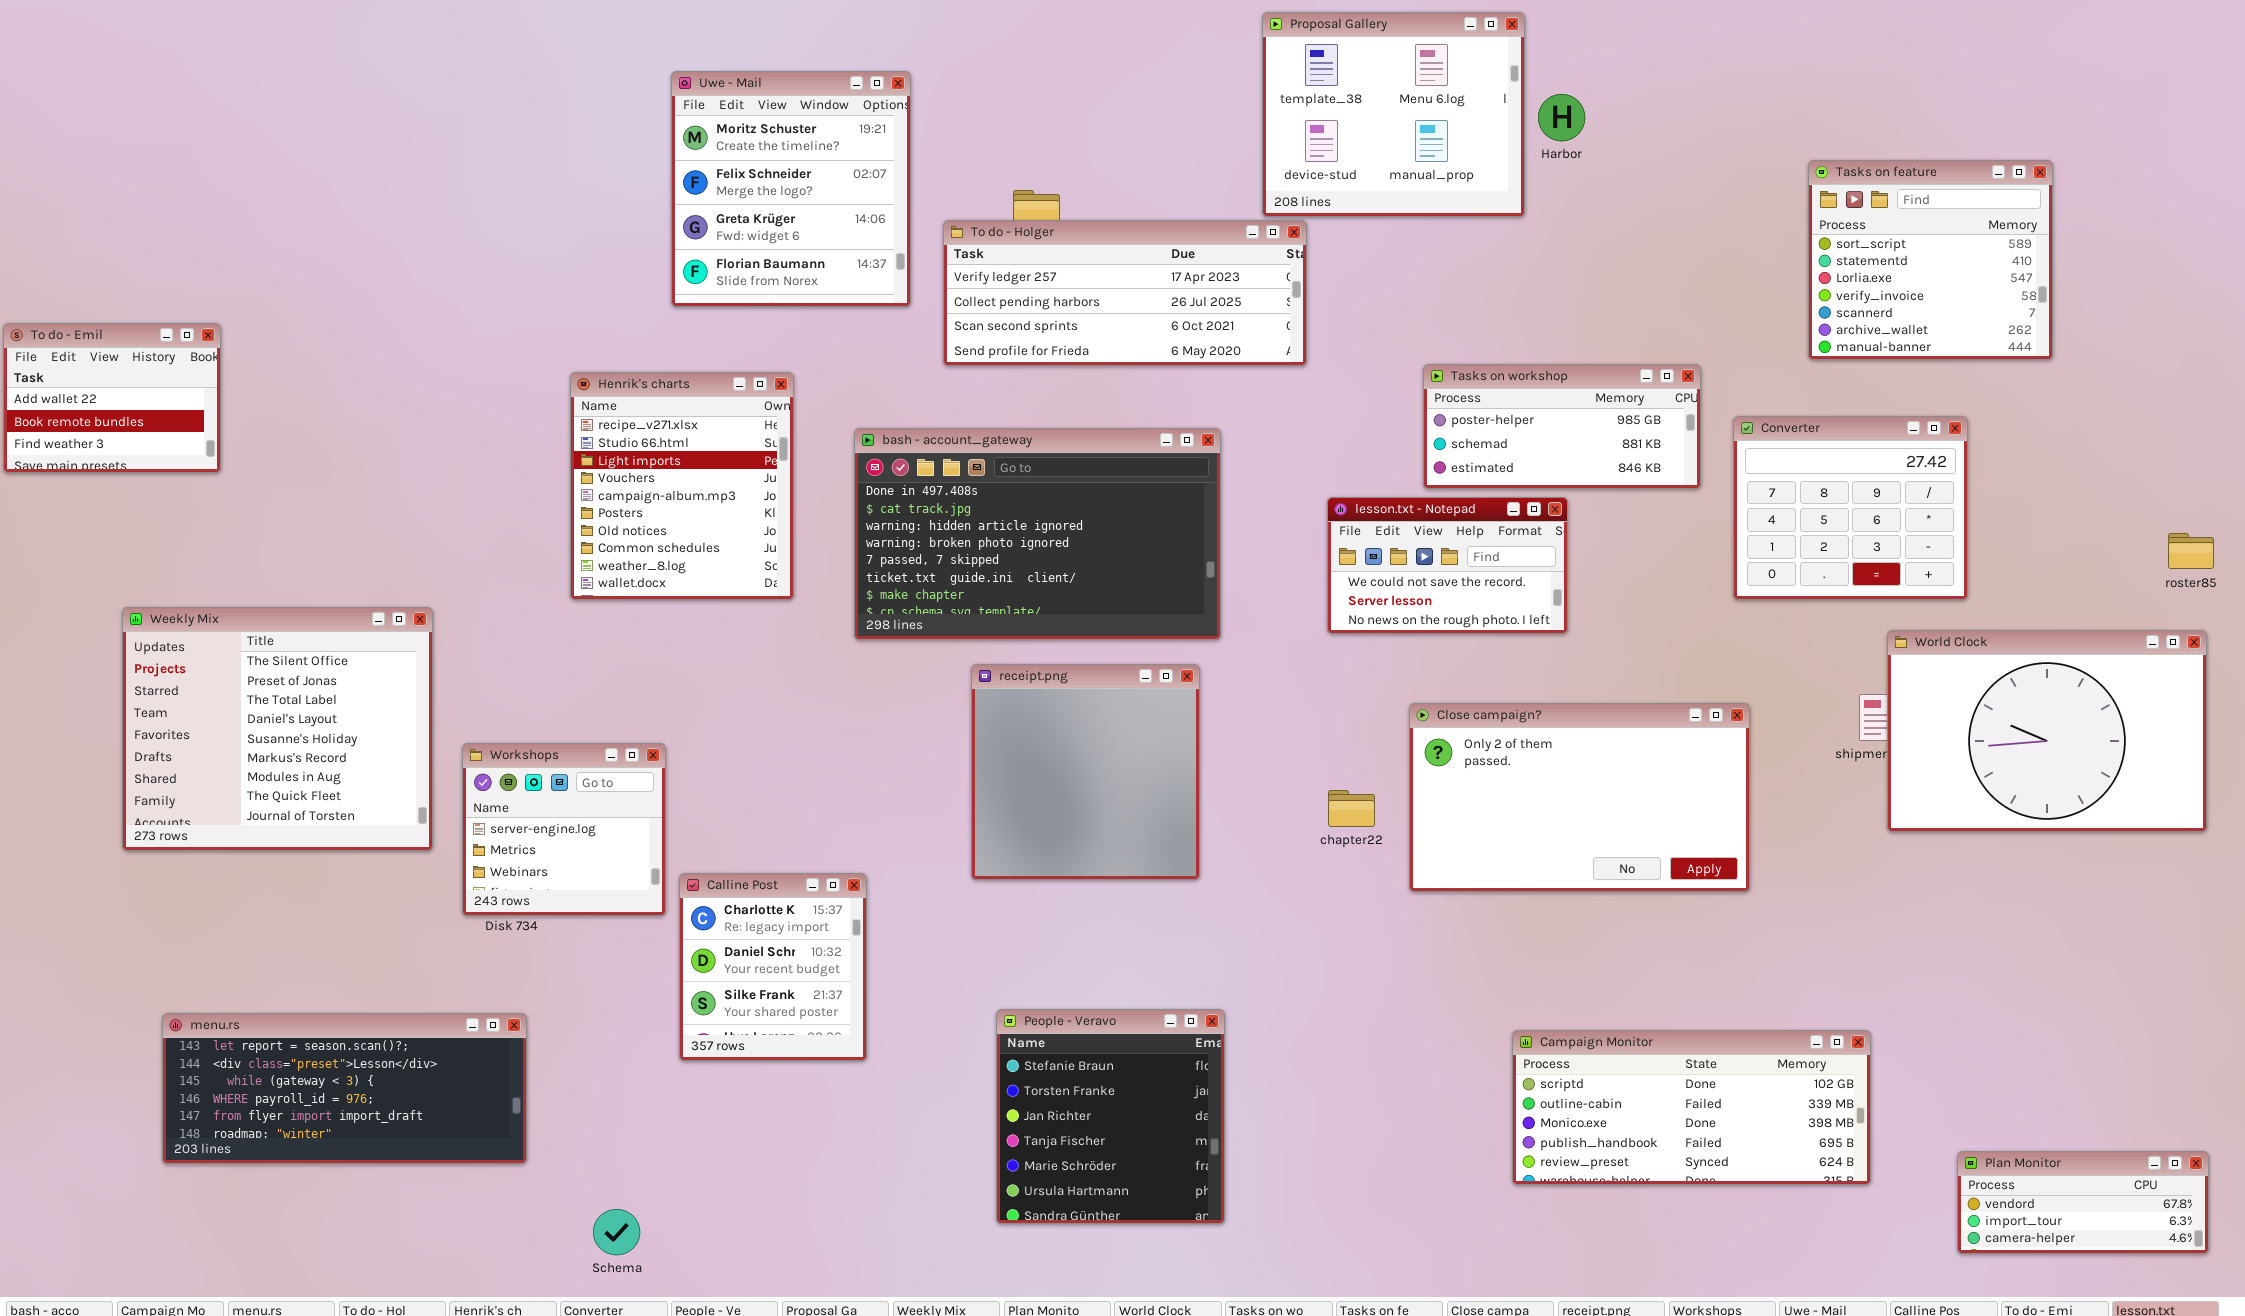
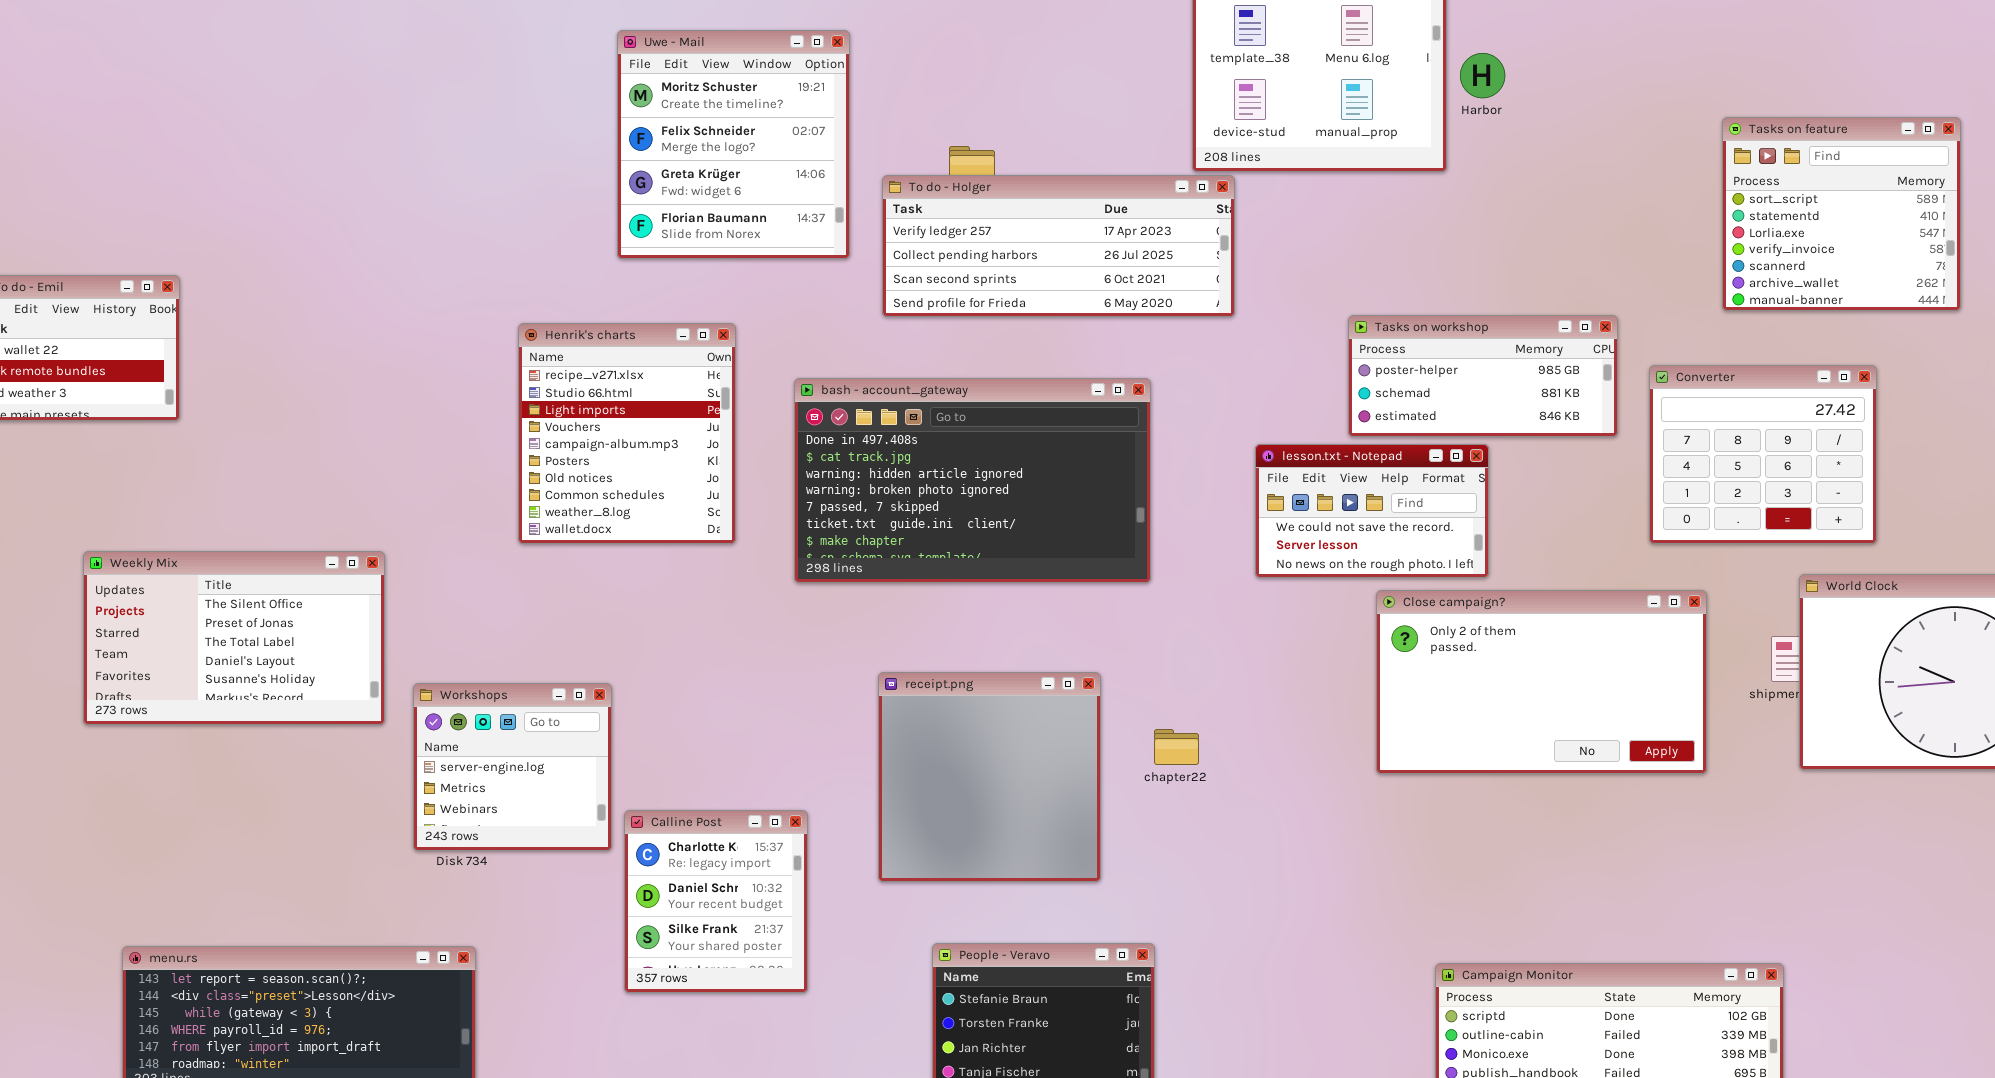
Weekly Mix: [122,607,433,851] -> [83,551,385,725], resized
receipt.png: [971,664,1200,880] -> [878,672,1101,882], moved
Close campaign?: [1409,703,1750,892] -> [1376,590,1707,774], moved
chapter22: [1328,790,1375,827] -> [1154,729,1199,765], moved

